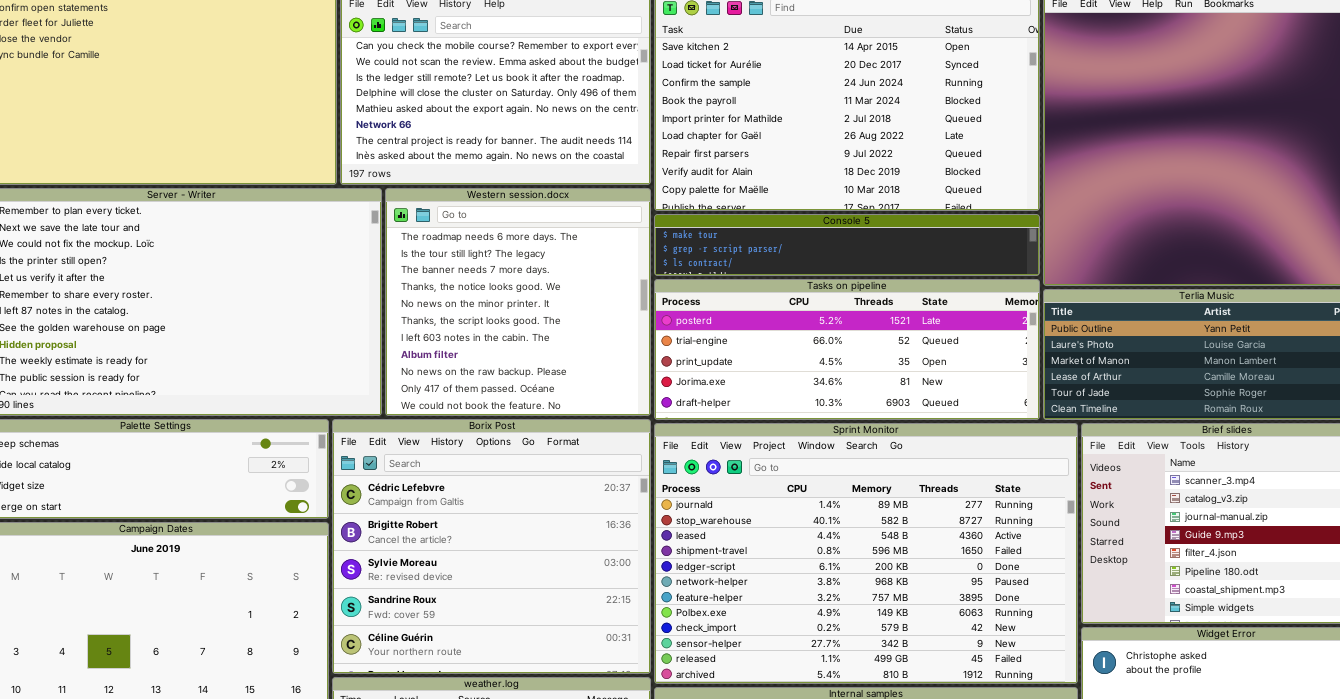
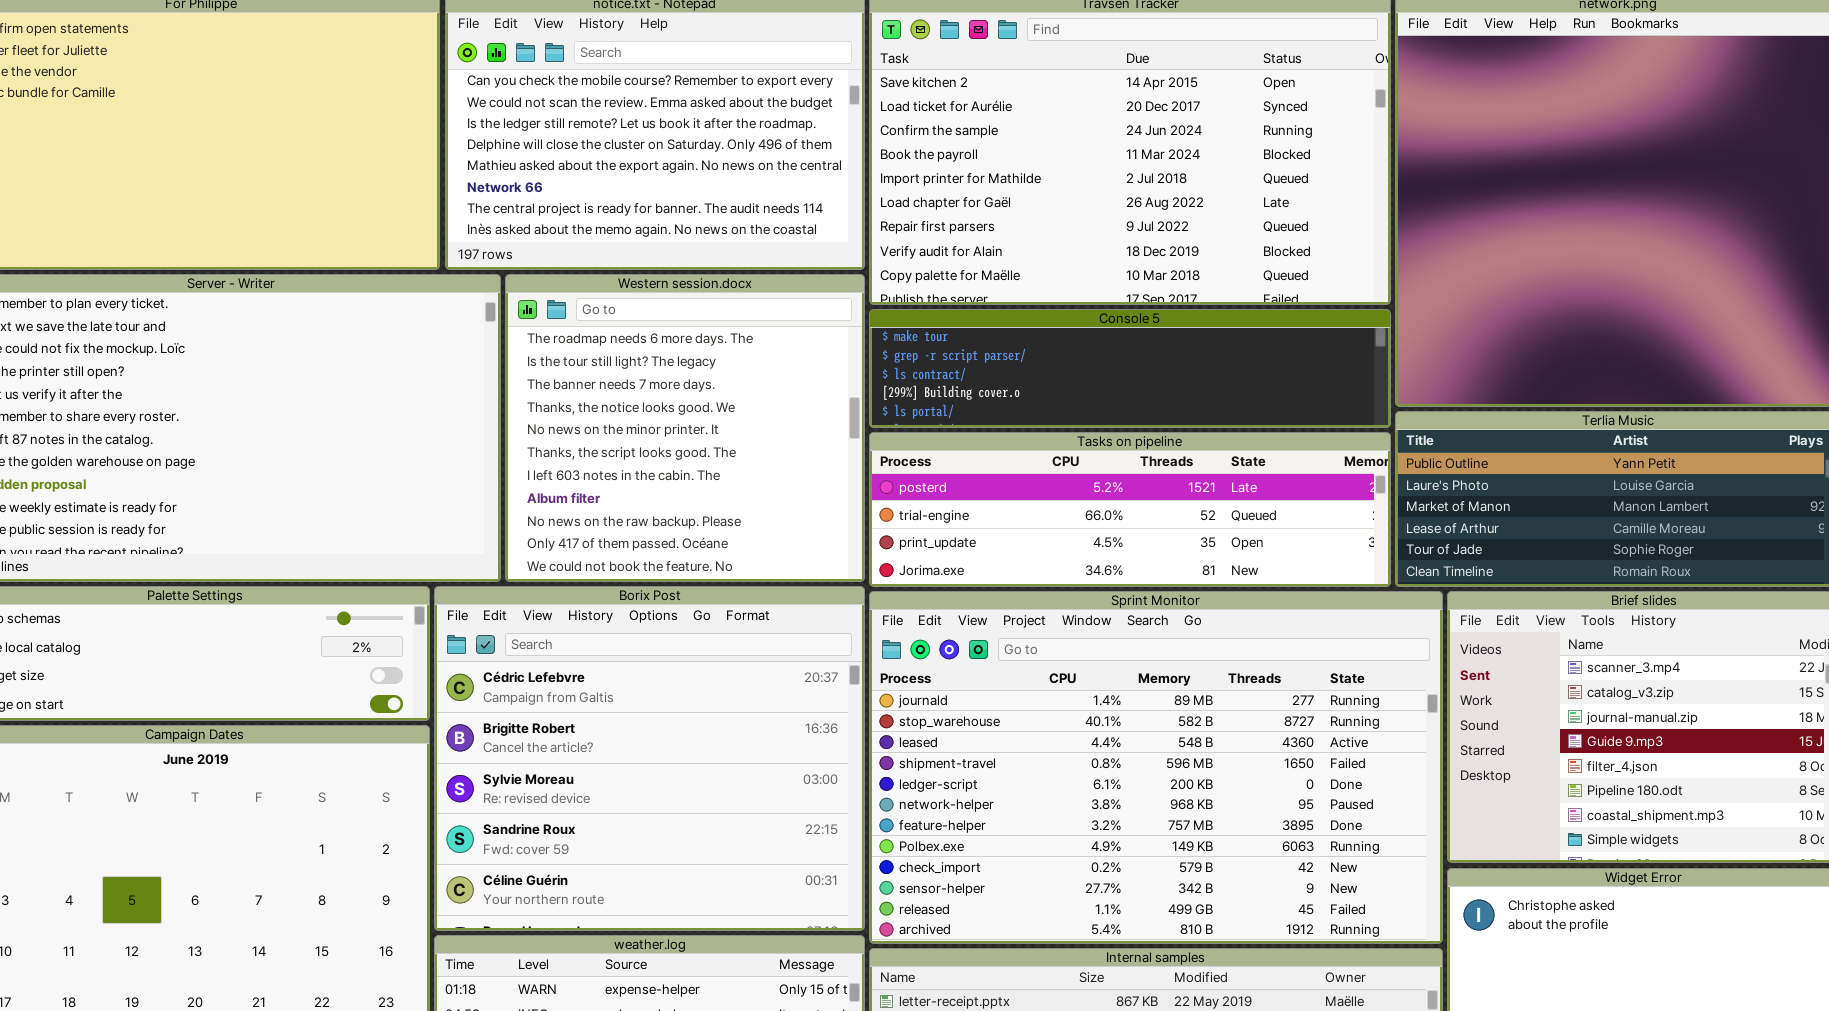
Console 5: [654,214,1040,276] -> [869,309,1391,428], resized
Tasks on pipeline: [654,279,1040,420] -> [869,432,1391,587], resized

